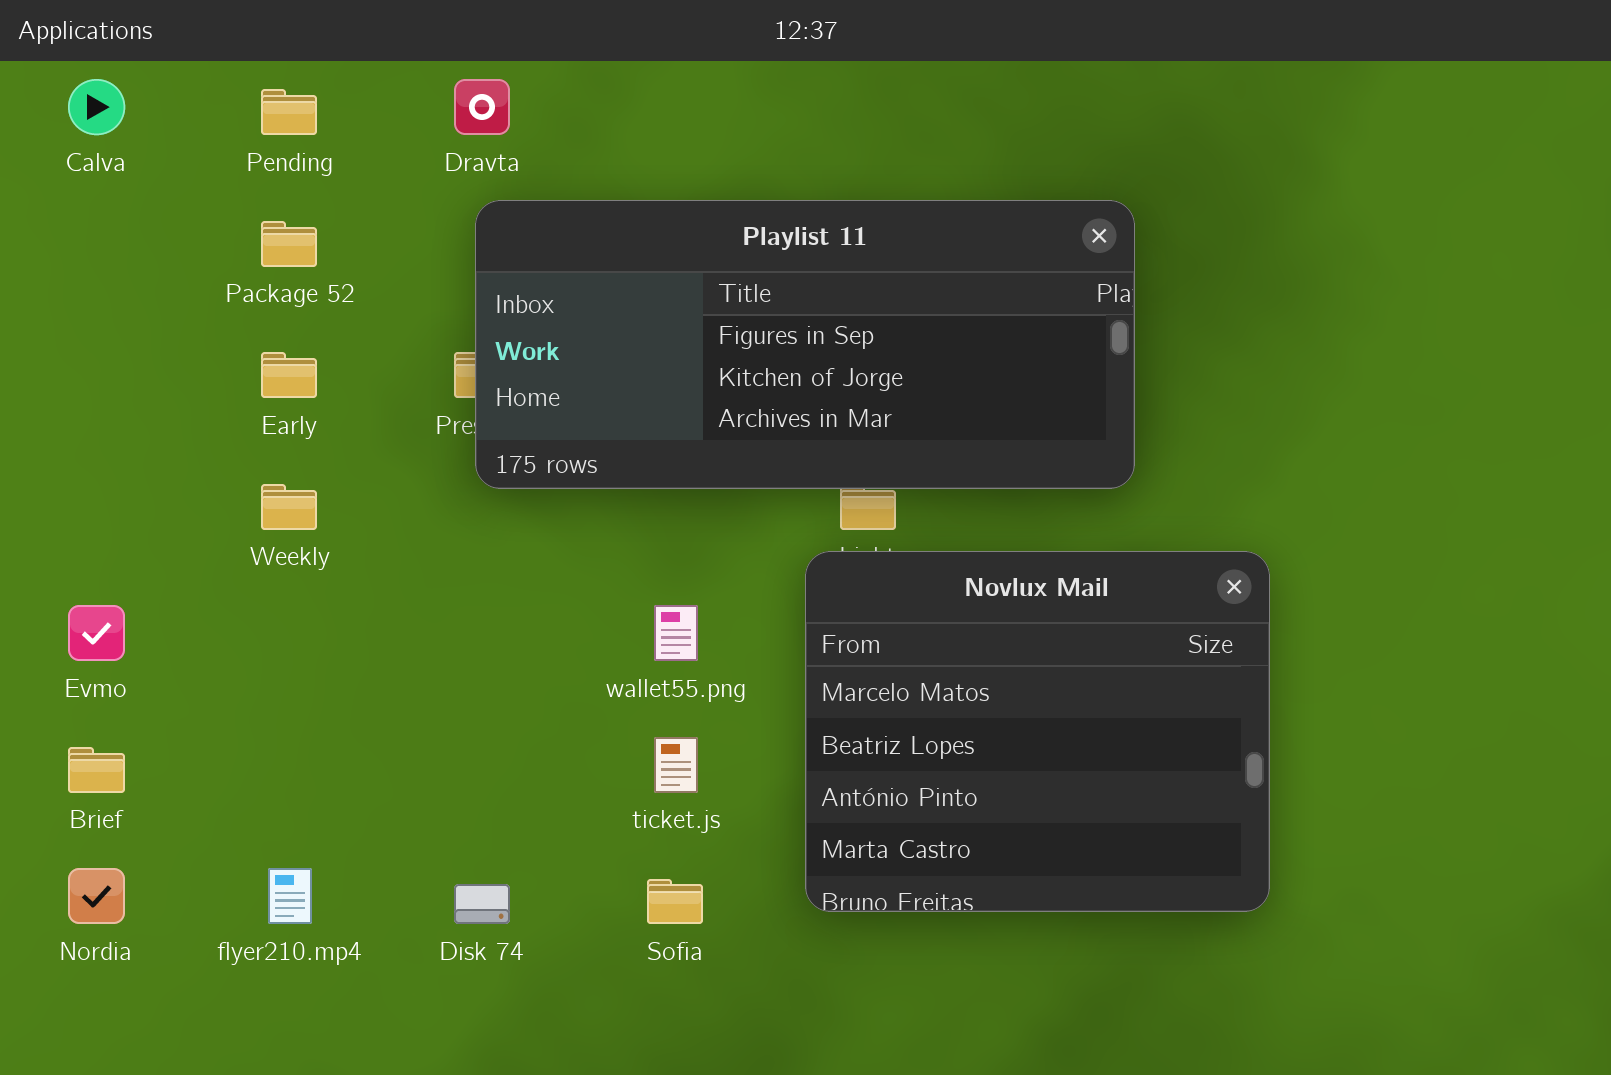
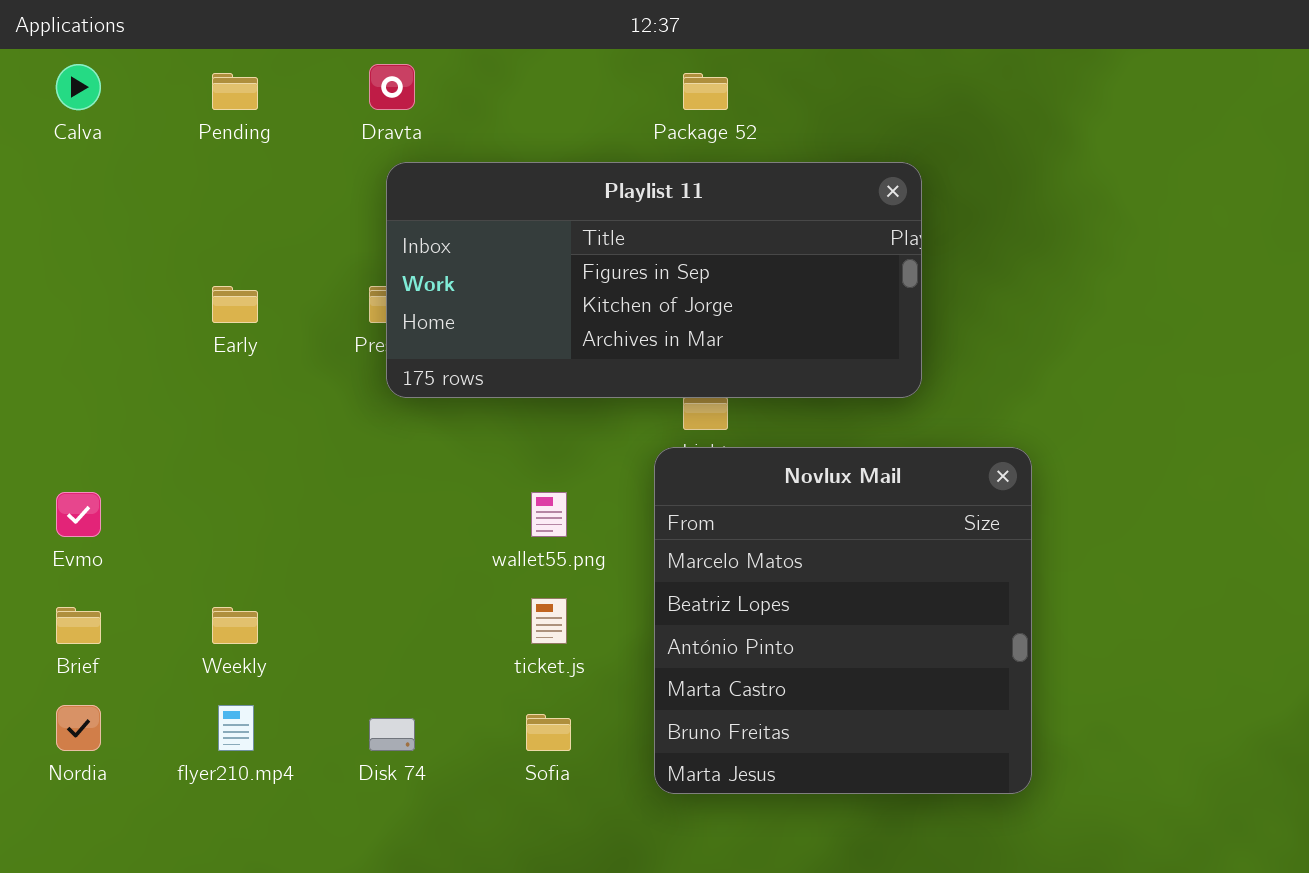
Package 52: [261,221,317,267] -> [683,73,728,110], moved
Weekly: [261,484,317,530] -> [212,607,258,644], moved
Novlux Mail: [805,551,1270,912] -> [654,447,1032,794], resized

